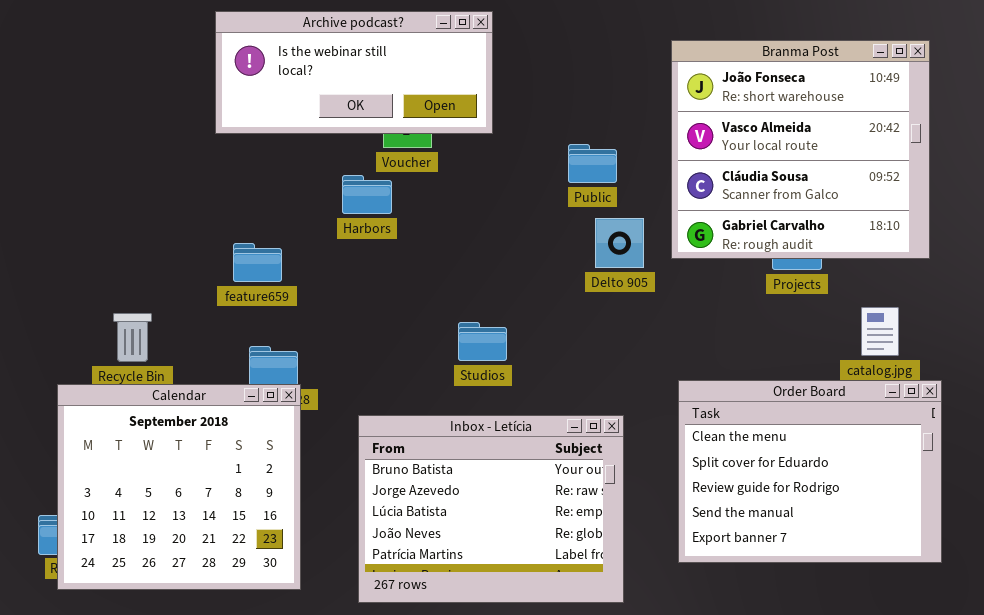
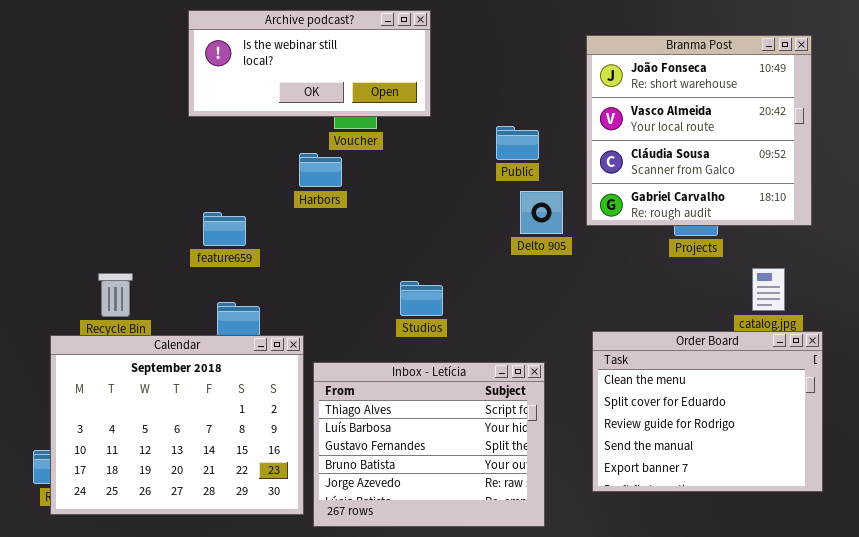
Calendar: [57,384,301,590] -> [50,335,304,515], resized
Inbox - Letícia: [358,415,624,603] -> [313,362,545,527], scrolled up 3 rows

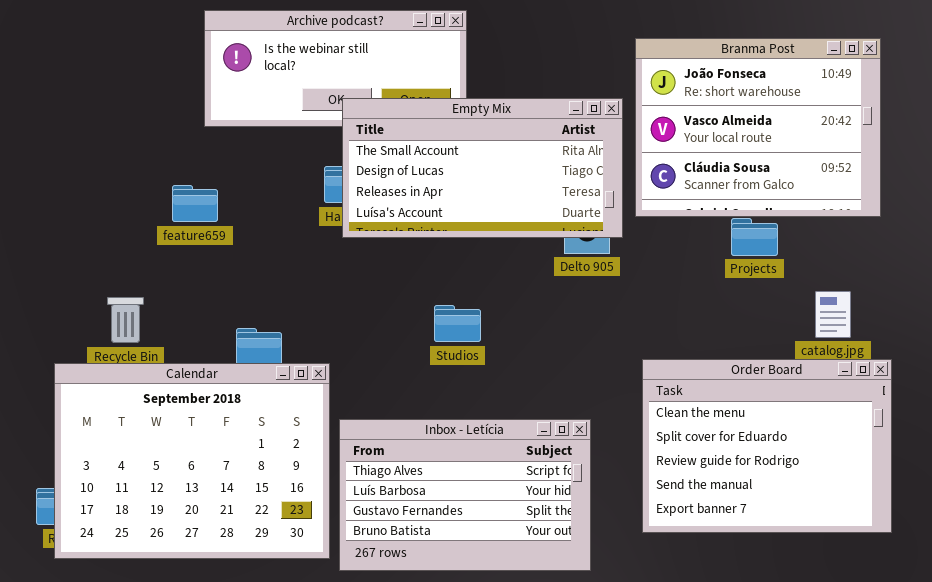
Branma Post: [586,35,812,226] -> [635,38,881,217], resized
Empty Mix: none -> [342,98,623,238], opened
feature659: [203,212,246,246] -> [172,185,218,222], moved
Inbox - Letícia: [313,362,545,527] -> [339,419,591,571], resized

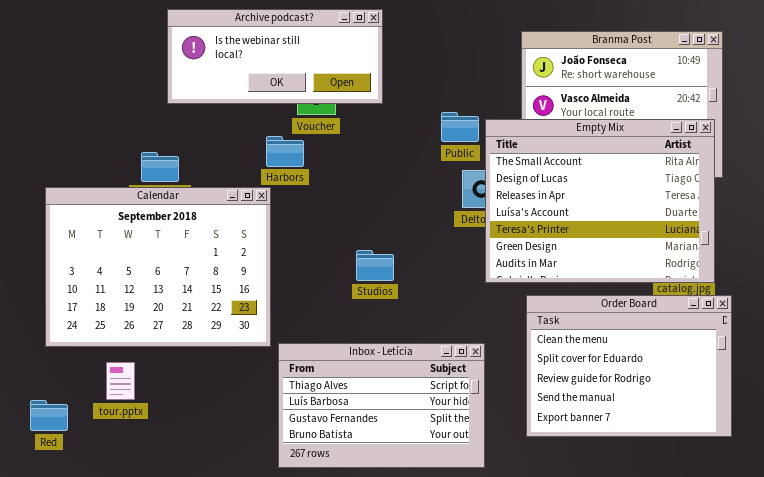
Empty Mix: [342,98,623,238] -> [485,119,715,283], moved, resized
Calendar: [54,363,330,559] -> [45,187,271,347], moved

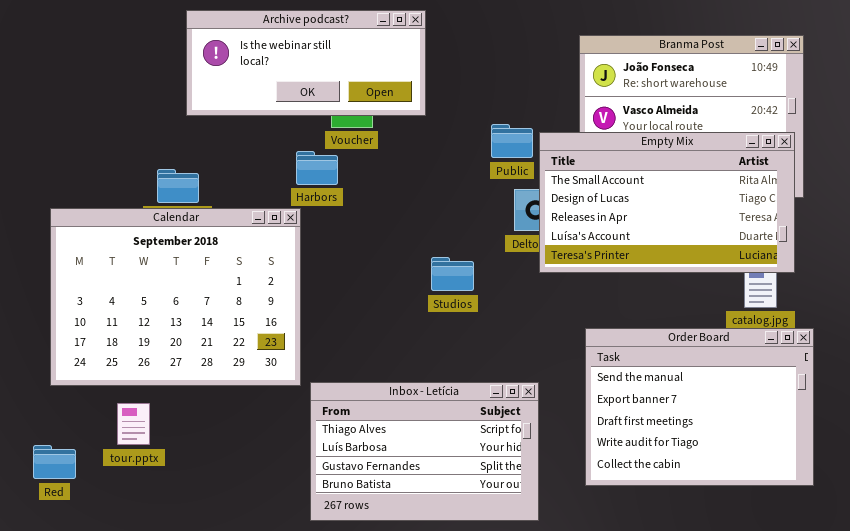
Empty Mix: [485,119,715,283] -> [539,132,795,273], resized
Studios: [356,250,394,281] -> [431,257,474,291], moved
Order Board: [526,295,732,437] -> [585,328,814,486], scrolled down 3 rows

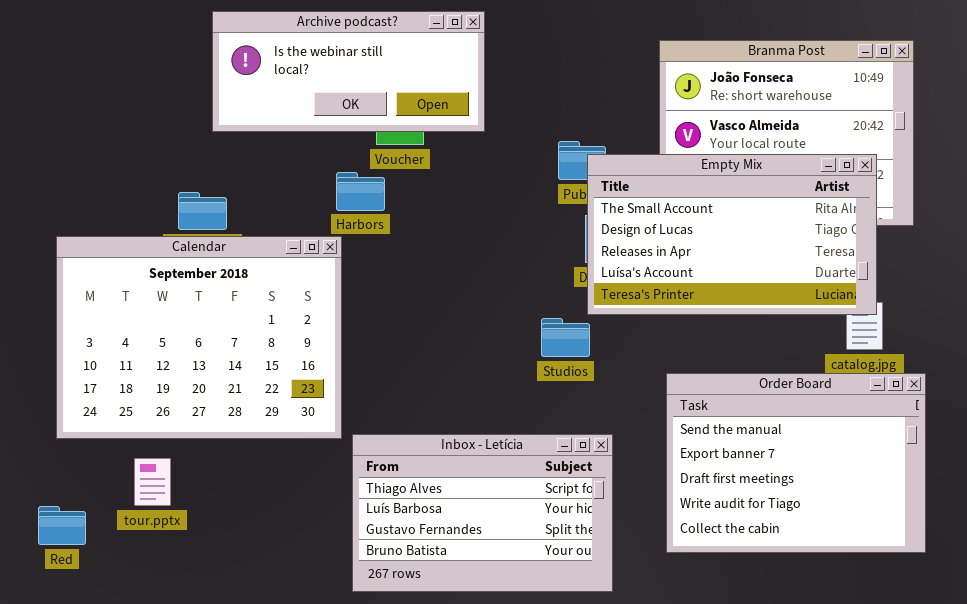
Empty Mix: [539,132,795,273] -> [587,154,877,315], moved
Studios: [431,257,474,291] -> [541,318,590,357], moved

